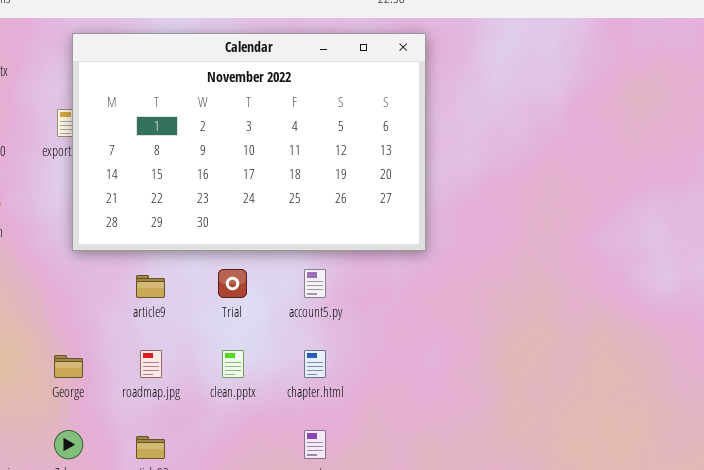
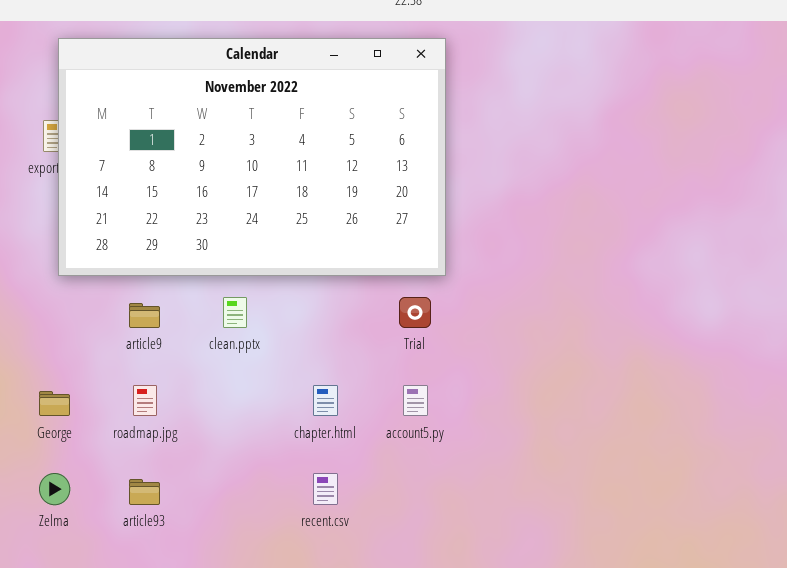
Trial: [218,269,247,298] -> [399,297,431,328], moved
account5.py: [304,269,326,298] -> [403,385,428,416], moved
clean.pptx: [222,350,244,378] -> [223,297,247,328], moved

